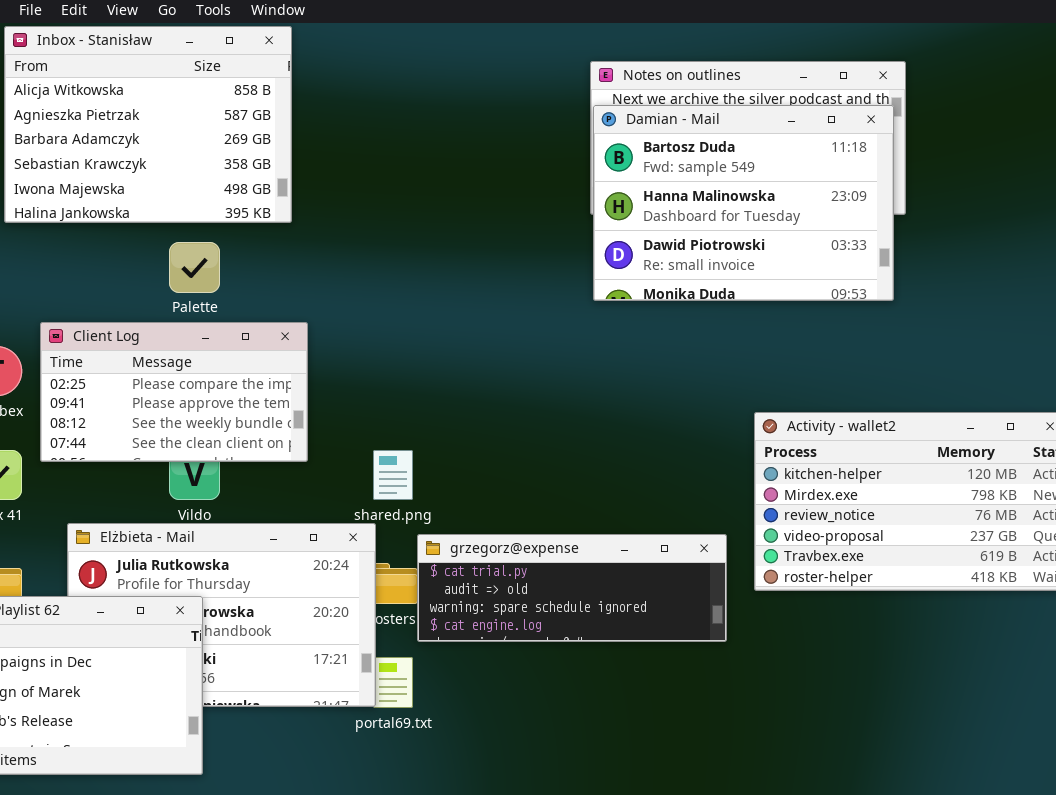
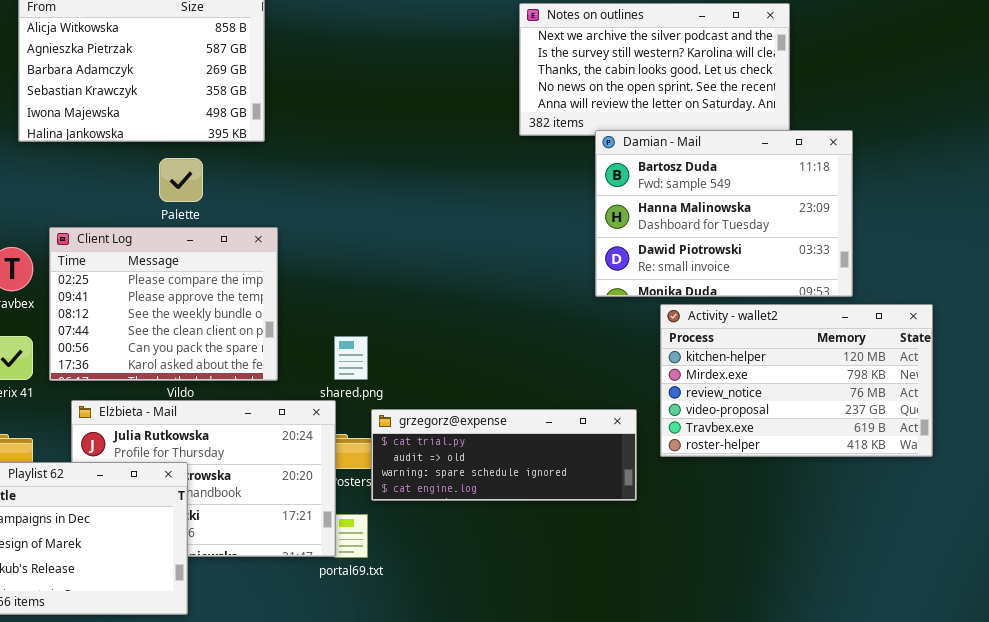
Damian - Mail: [593,105,894,301] -> [595,130,853,297], moved
Client Log: [40,322,308,462] -> [49,227,278,381], resized

